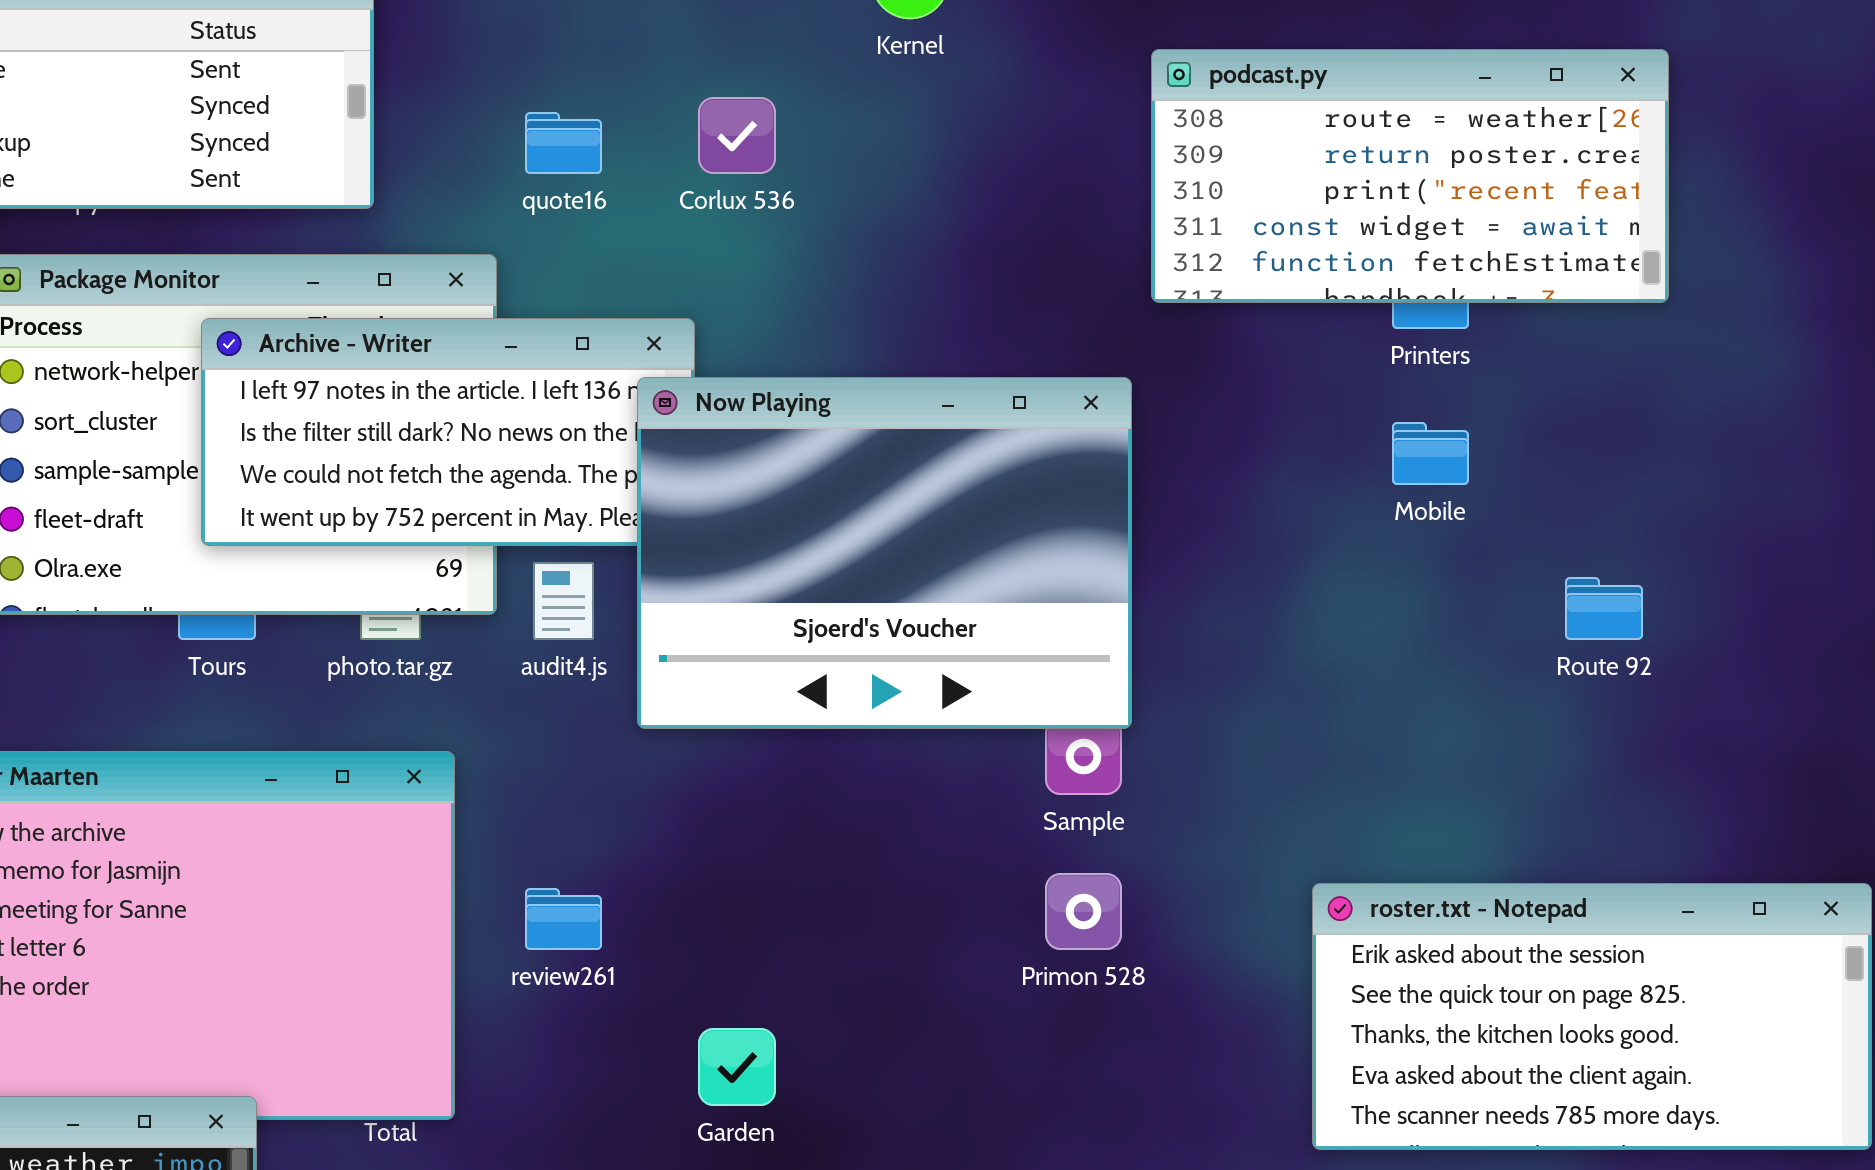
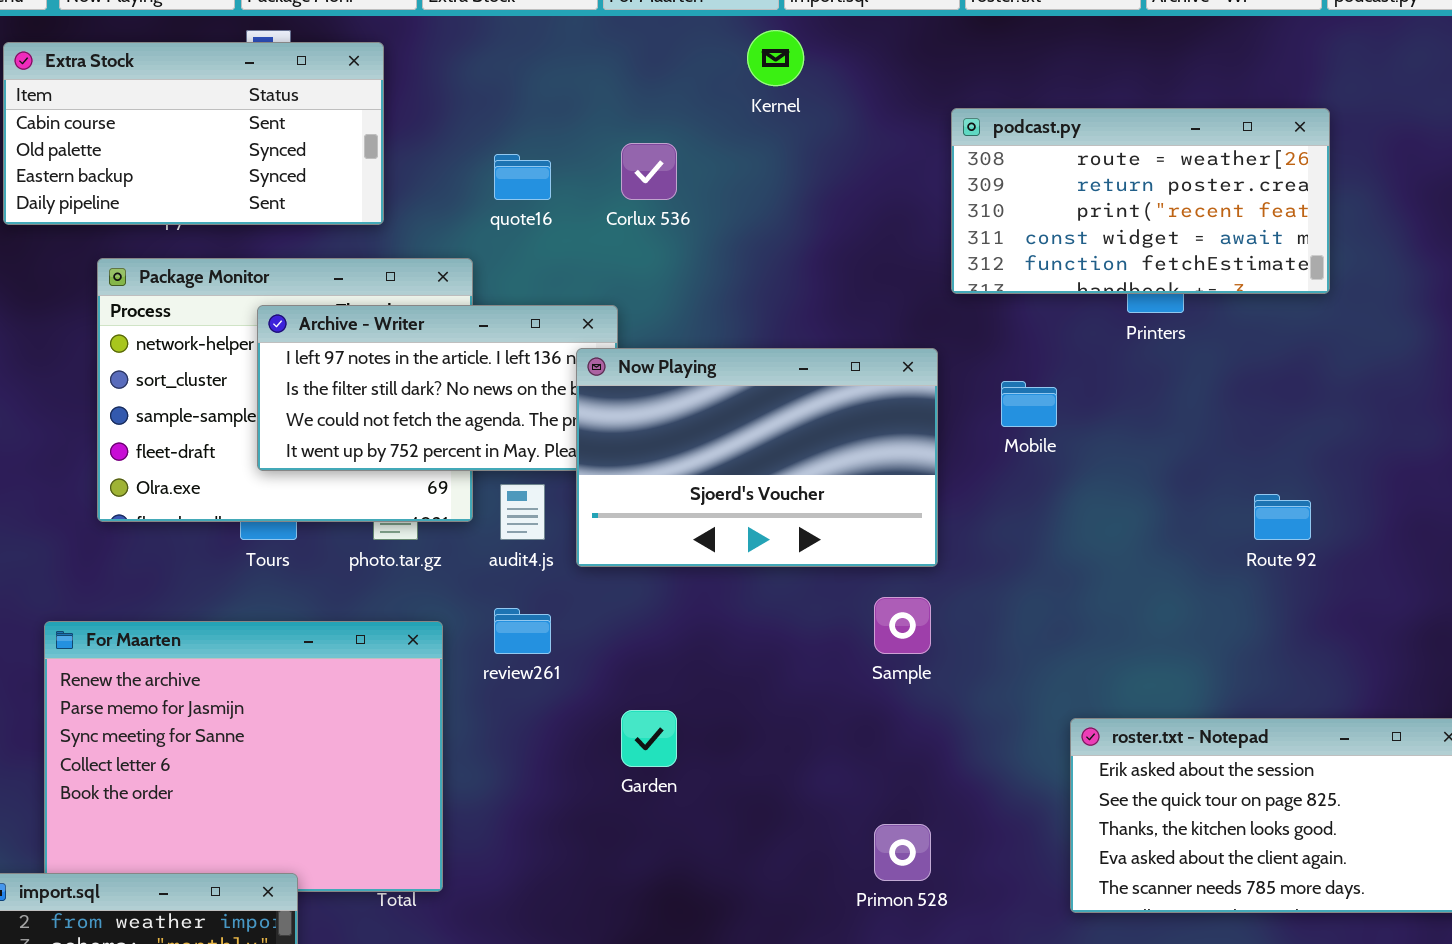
Now Playing: [637,377,1132,729] -> [576,348,938,567], resized
Mobile: [1392,422,1469,485] -> [1001,381,1057,427], moved
Primon 528: [1045,873,1122,950] -> [874,824,931,881], moved
review261: [525,888,602,950] -> [494,608,551,654], moved
Garden: [698,1028,776,1106] -> [621,710,677,767], moved

